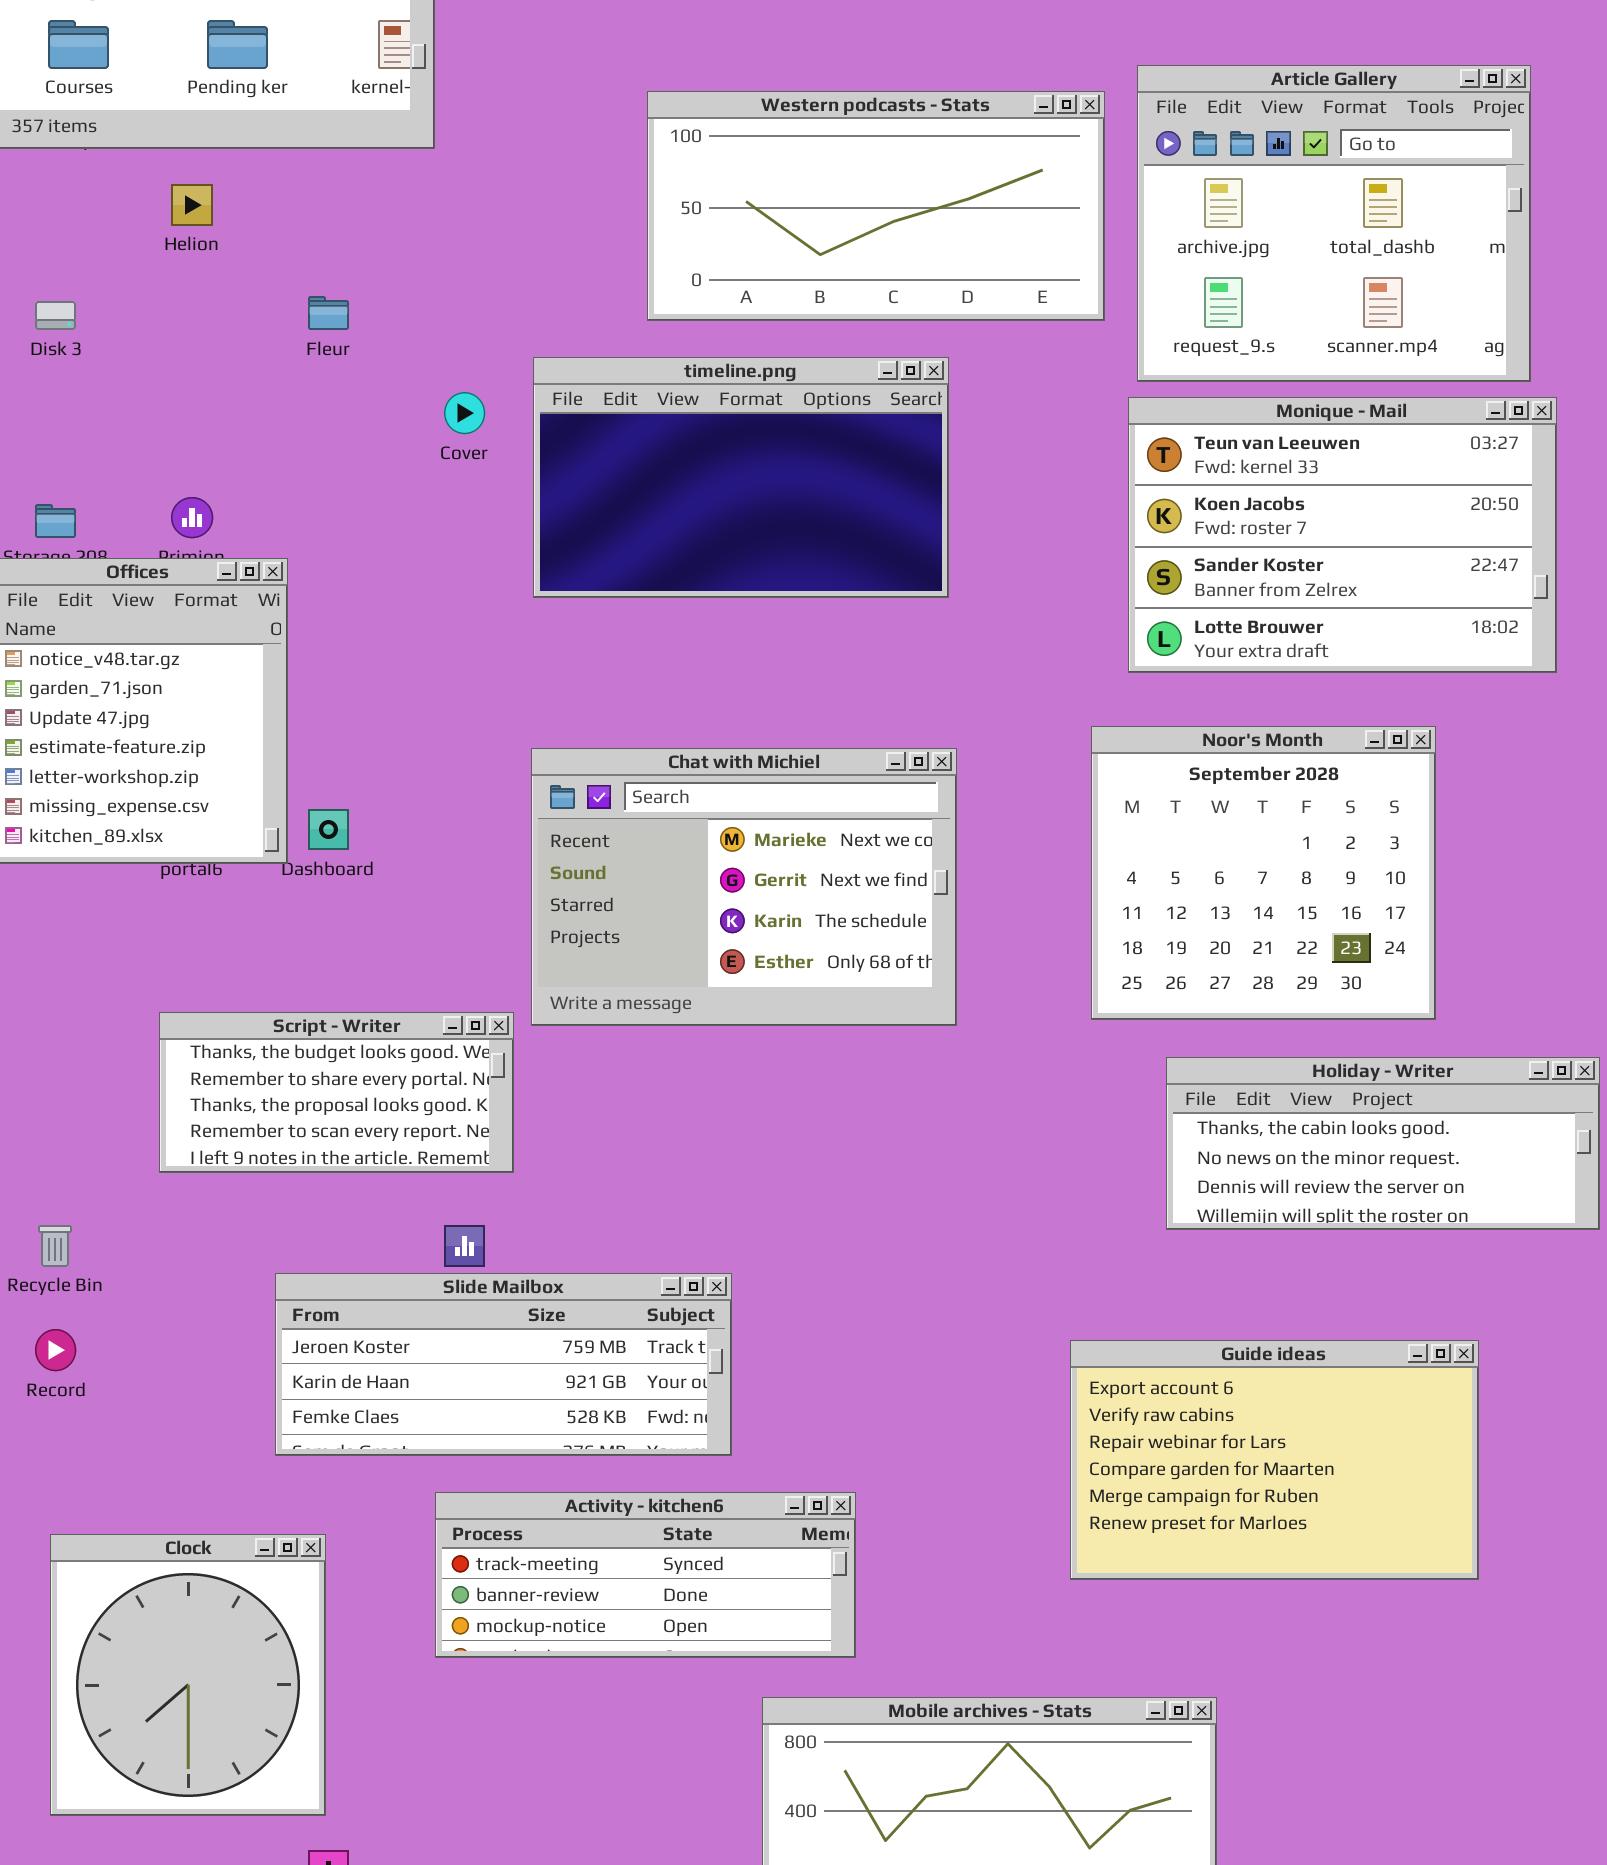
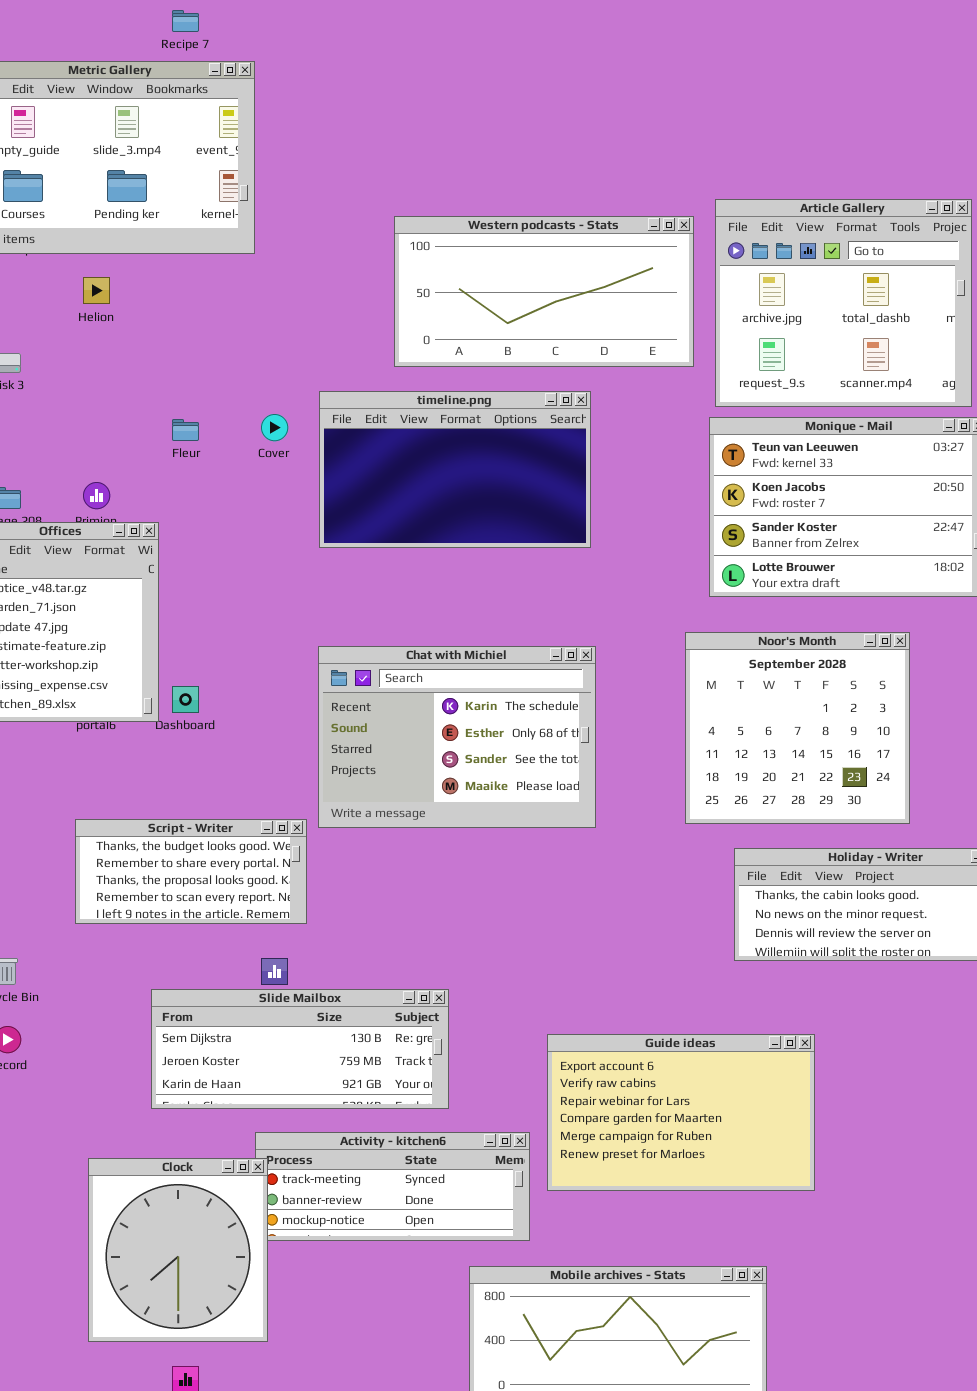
Fleur: [308,296,349,330] -> [172,419,199,441], moved
Chat with Michiel: [531,748,957,1026] -> [318,646,596,828], scrolled down 2 rows
Slide Mailbox: [275,1273,732,1456] -> [151,989,449,1109], scrolled up 1 row
Guide ideas: [1070,1340,1479,1580] -> [547,1034,815,1191], moved
Clock: [50,1534,326,1816] -> [88,1158,268,1342], moved

